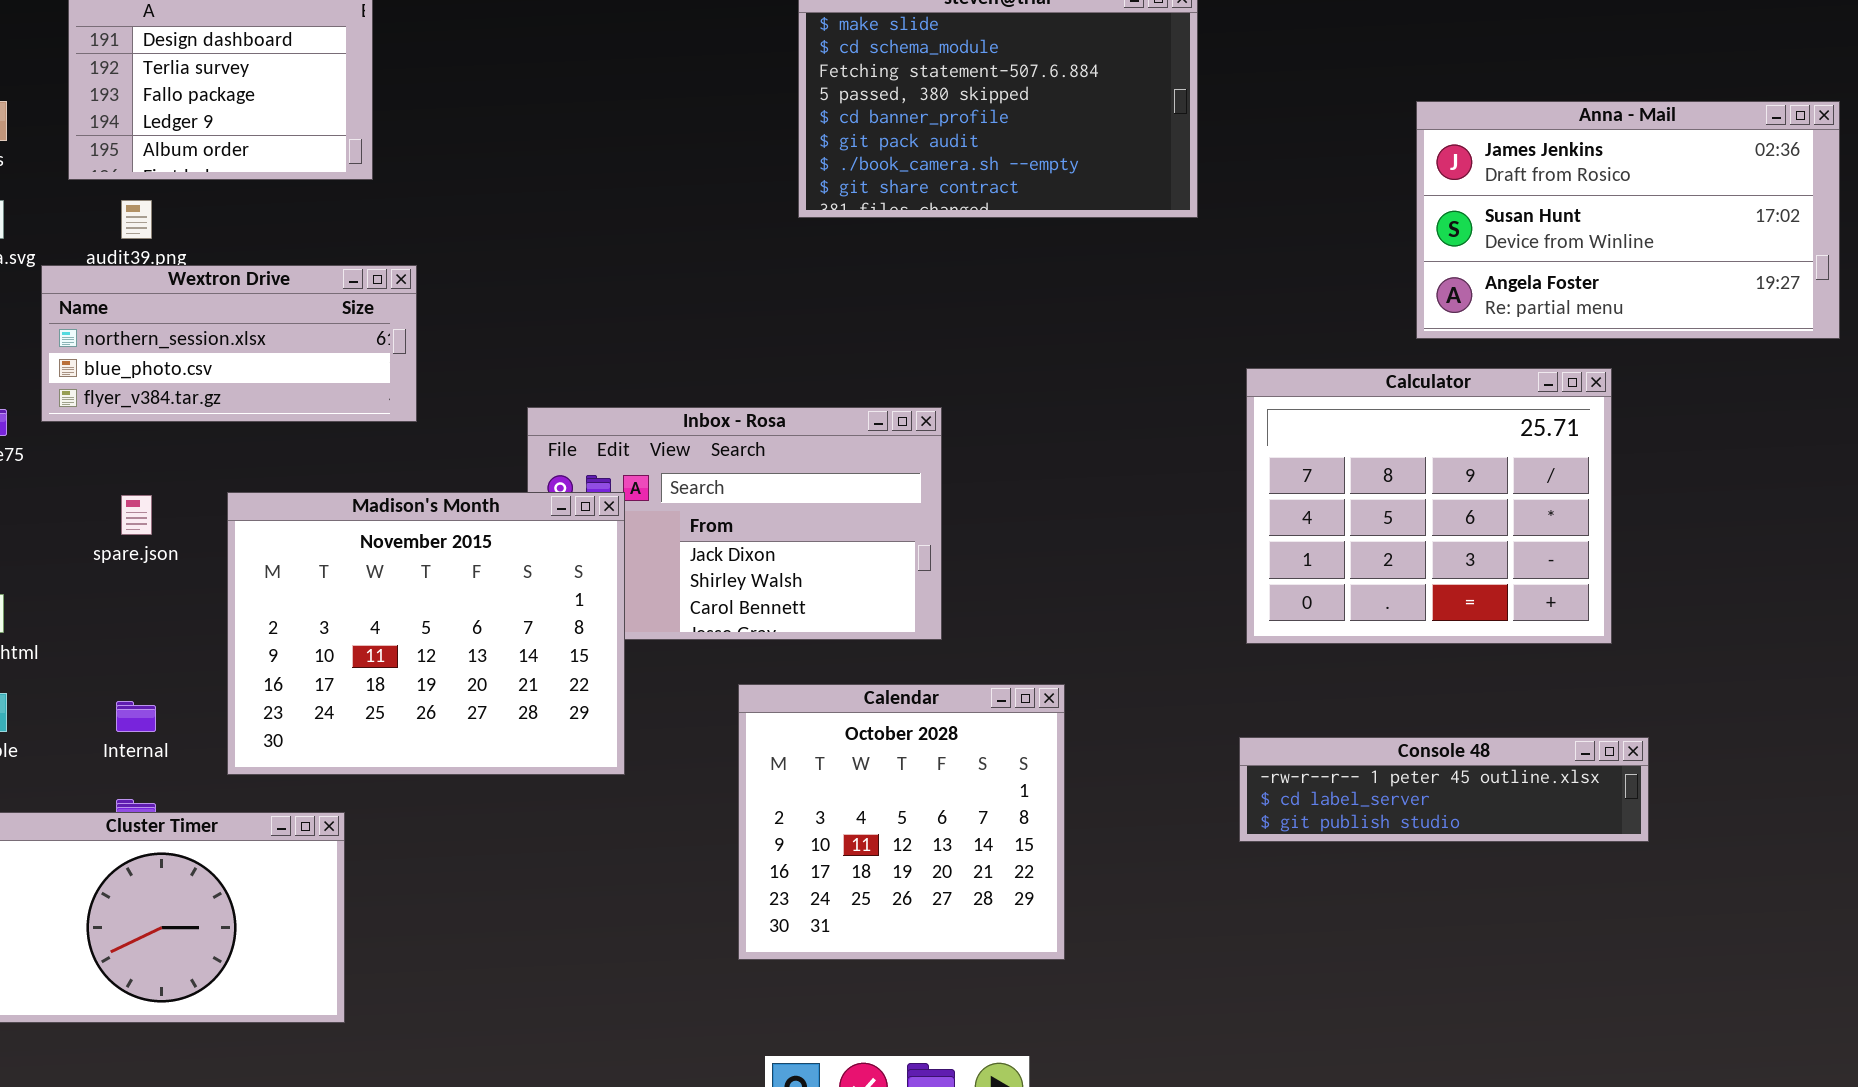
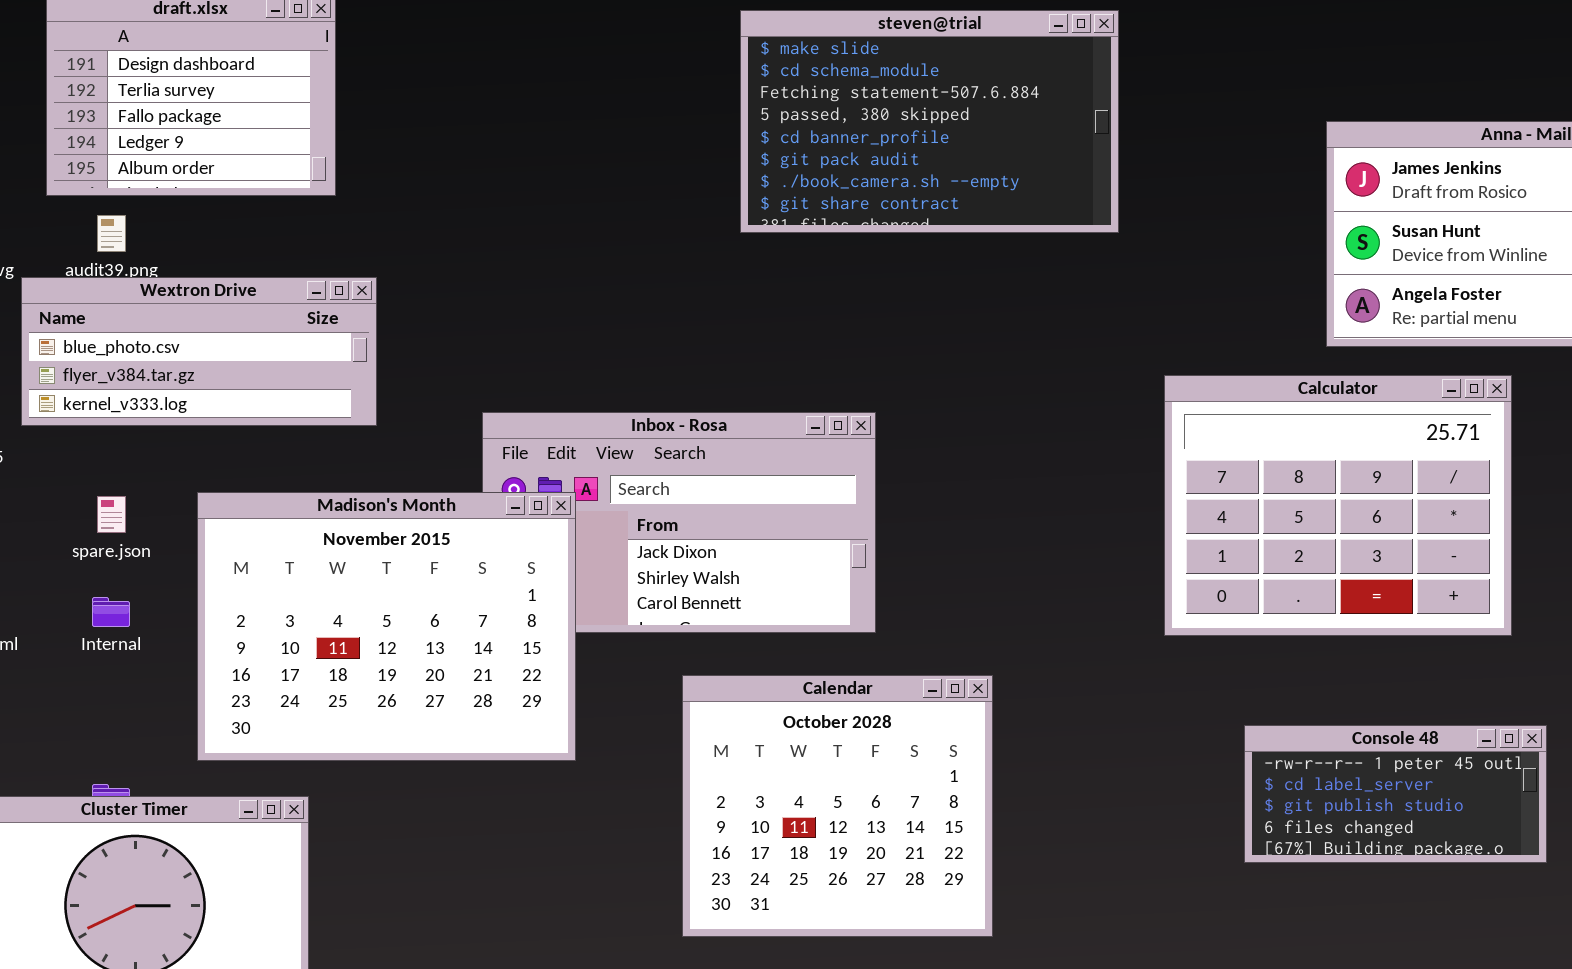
Wextron Drive: [41,265,417,422] -> [21,277,377,426], scrolled down 1 row
Internal: [116,701,156,732] -> [92,597,130,627], moved
Console 48: [1239,737,1649,842] -> [1244,725,1547,863], resized

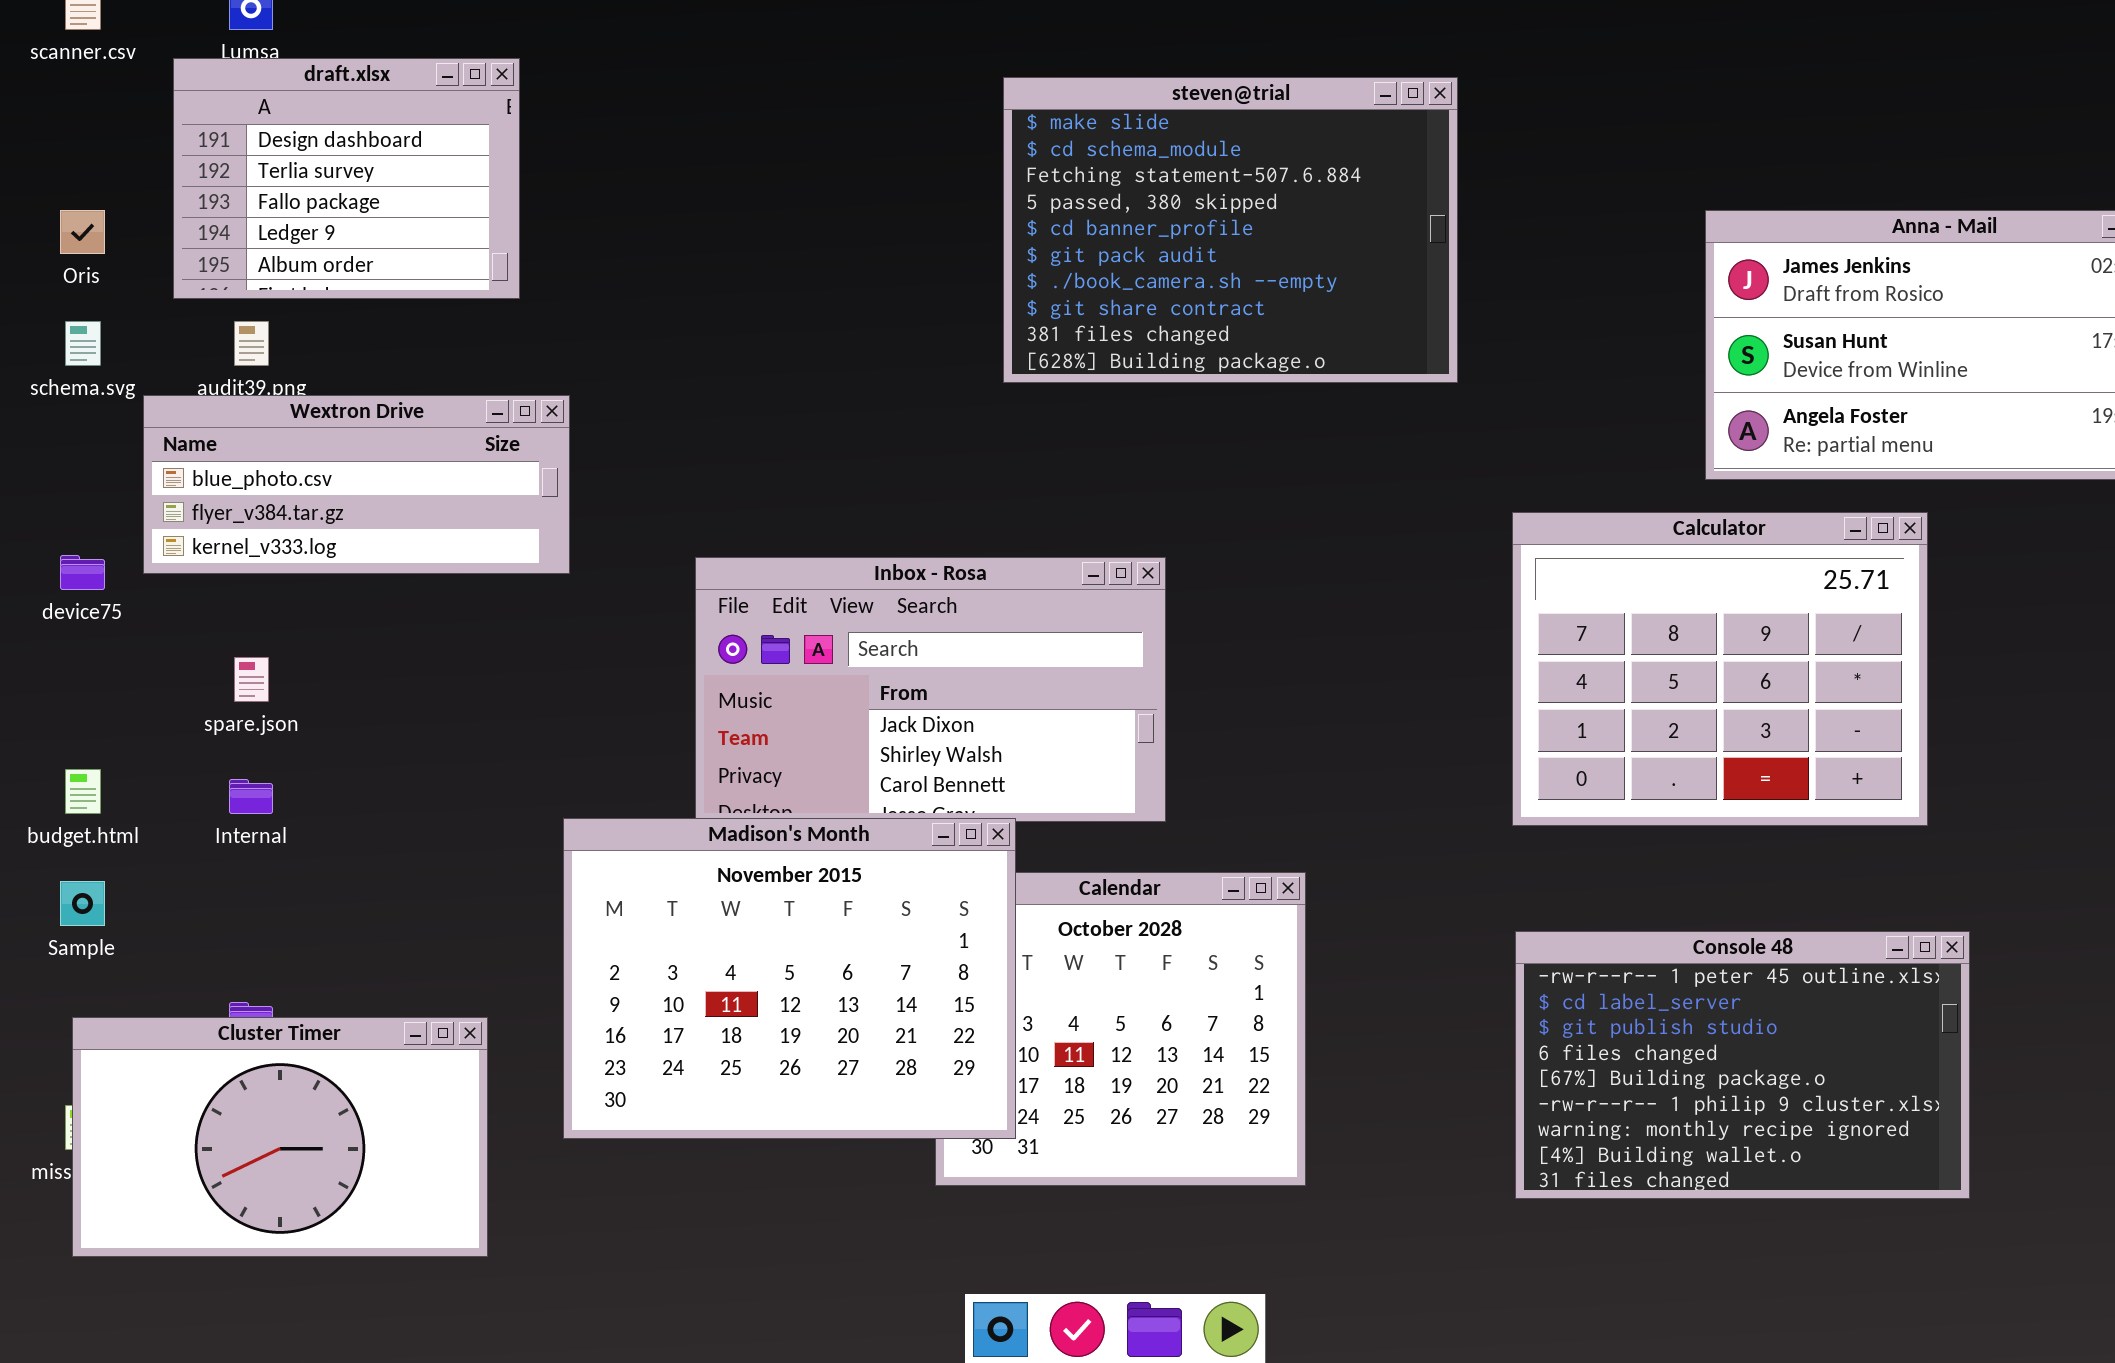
steven@trial: [740,10,1119,233] -> [1003,77,1458,383], resized
Madison's Month: [197,492,576,761] -> [563,818,1016,1139], moved
Console 48: [1244,725,1547,863] -> [1515,931,1970,1199], resized

